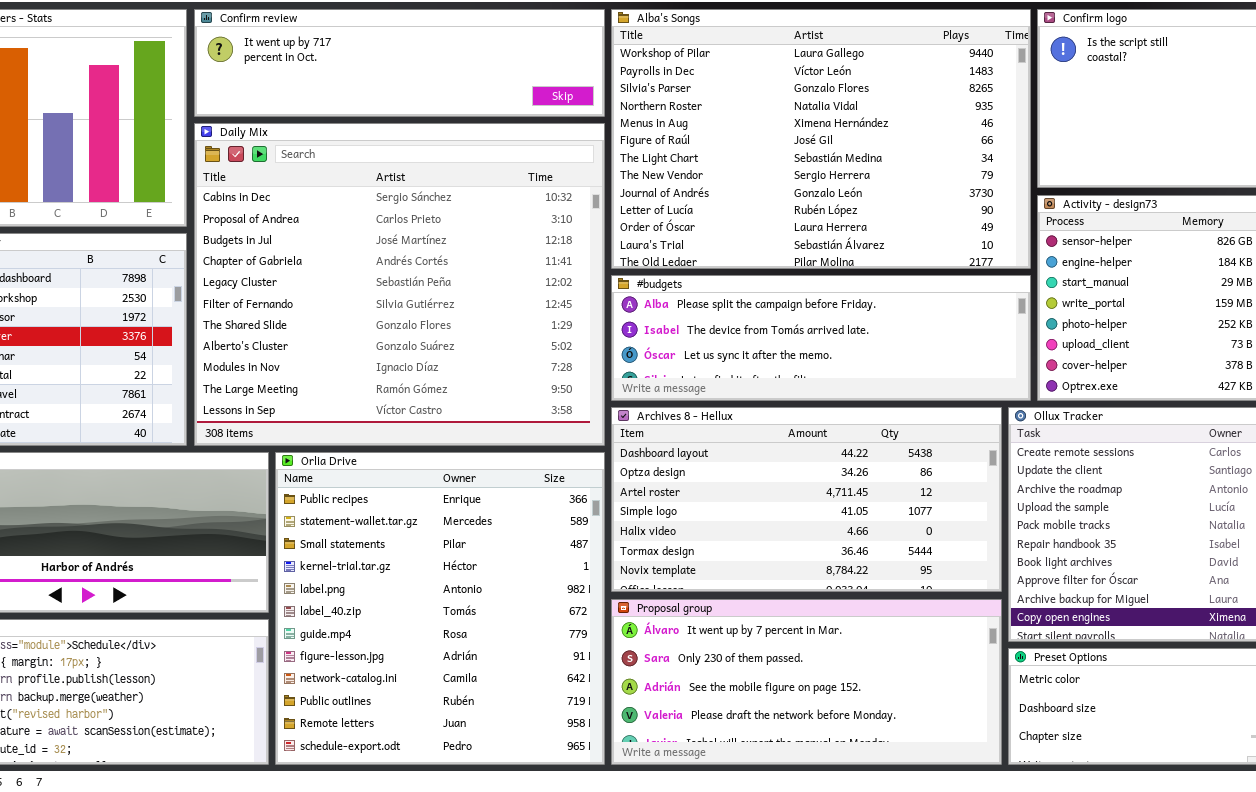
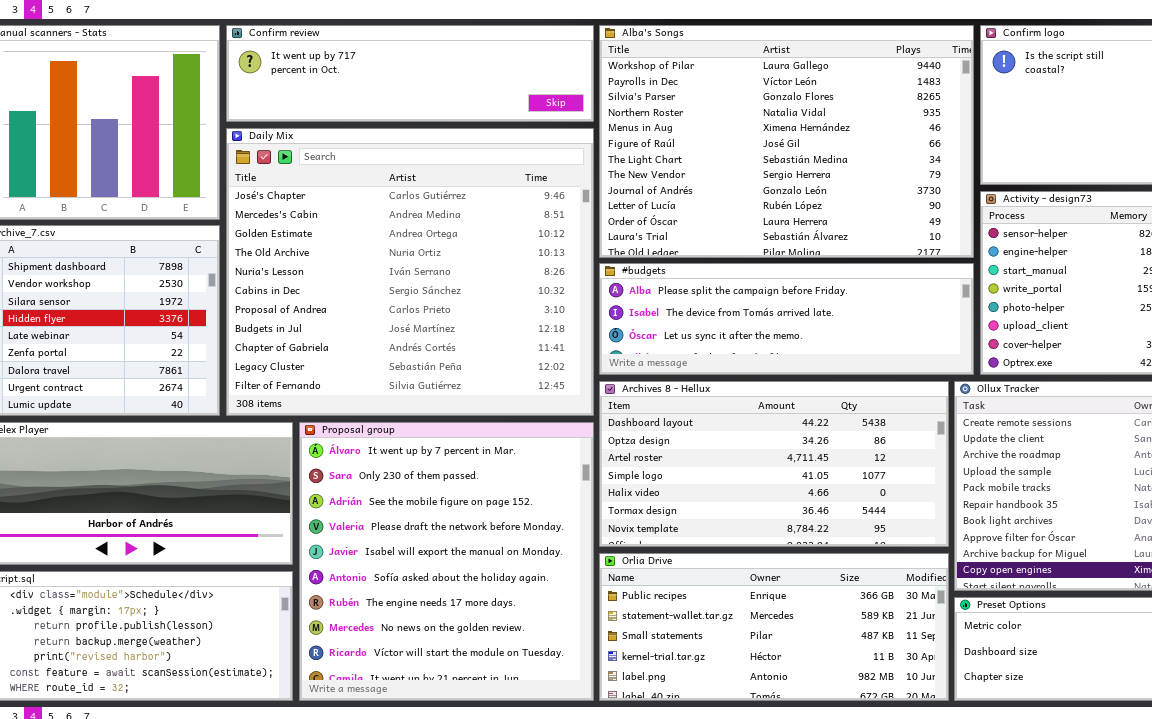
Daily Mix: [194,123,605,446] -> [226,128,594,416], scrolled up 5 rows
Orlia Drive: [275,452,605,765] -> [599,553,949,701], moved, resized
Proposal group: [611,599,1002,765] -> [299,422,594,701], moved, resized

